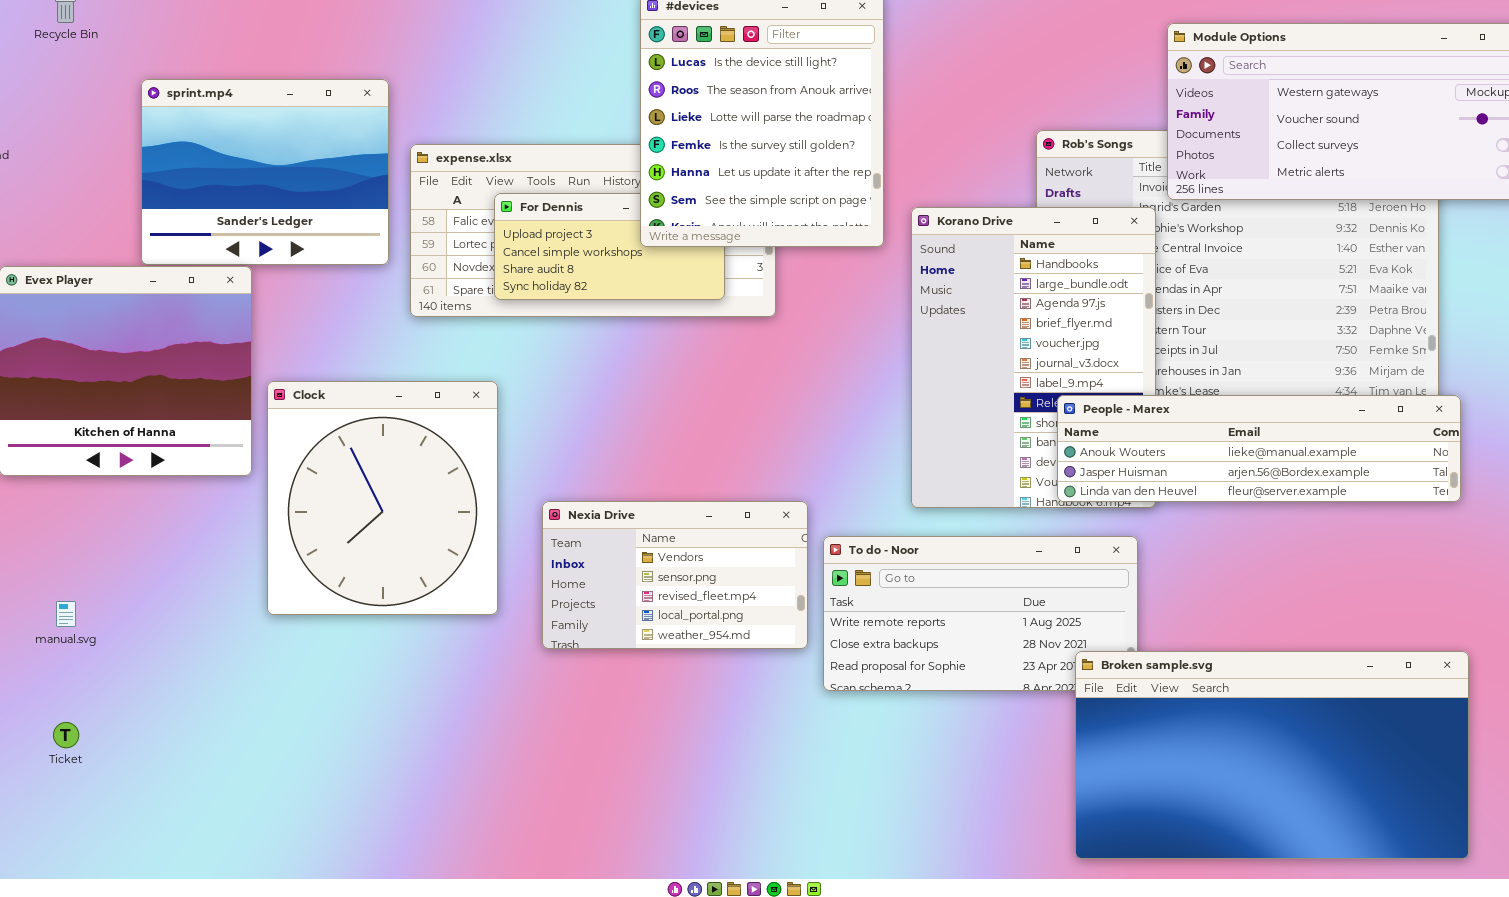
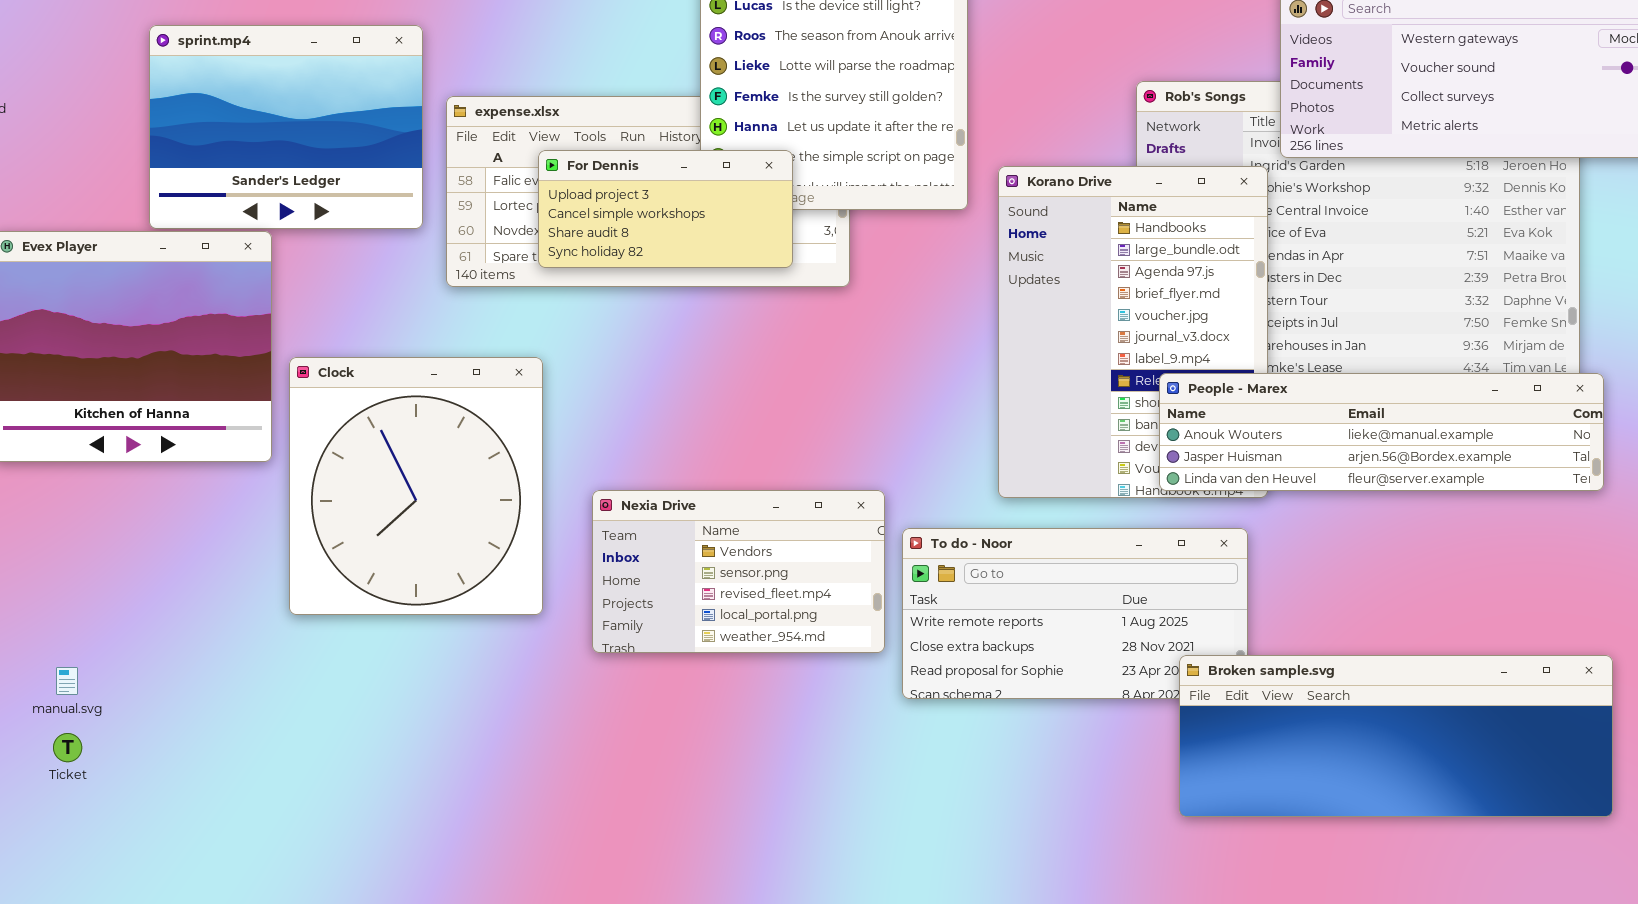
For Dennis: [494,193,725,300] -> [538,150,793,268], raised
manual.svg: [56,601,76,627] -> [56,667,78,695], moved
Broken sample.svg: [1075,651,1469,859] -> [1179,655,1613,817], resized

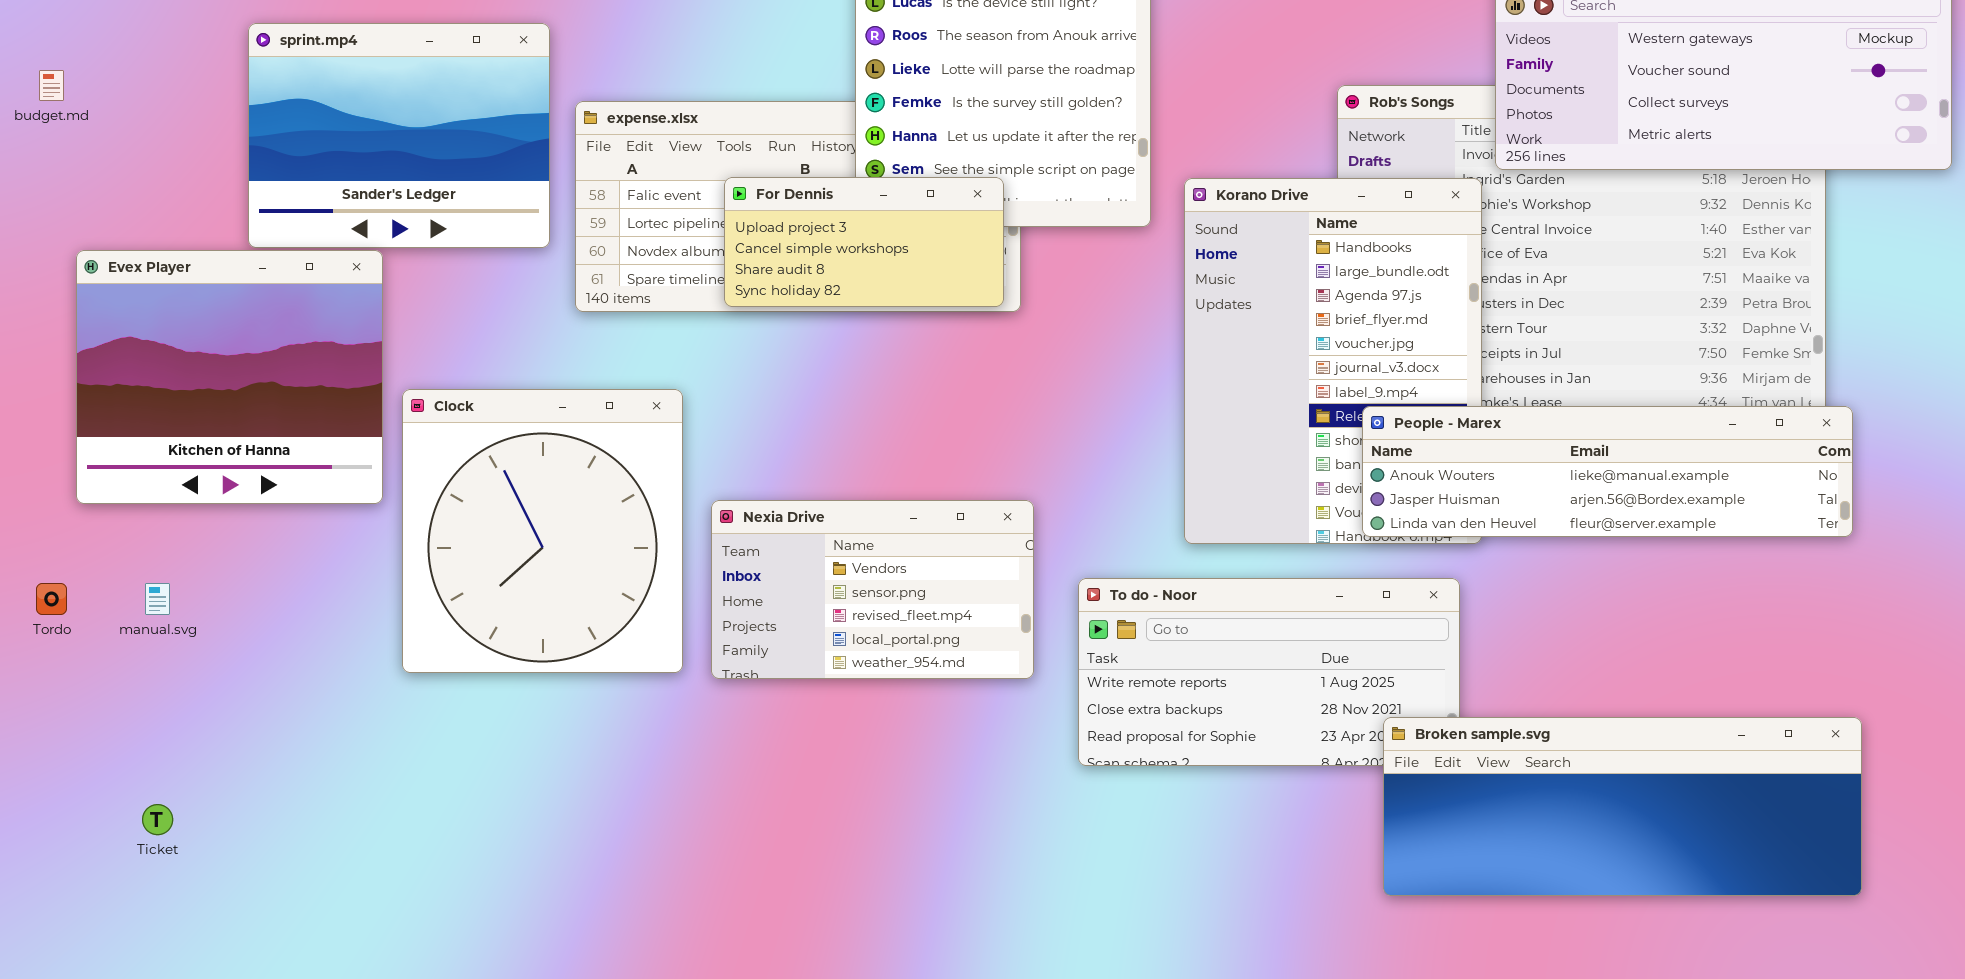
For Dennis: [538,150,793,268] -> [724,177,1004,307], moved
Nexia Drive: [592,490,885,653] -> [711,500,1034,679], moved
manual.svg: [56,667,78,695] -> [145,583,170,615], moved

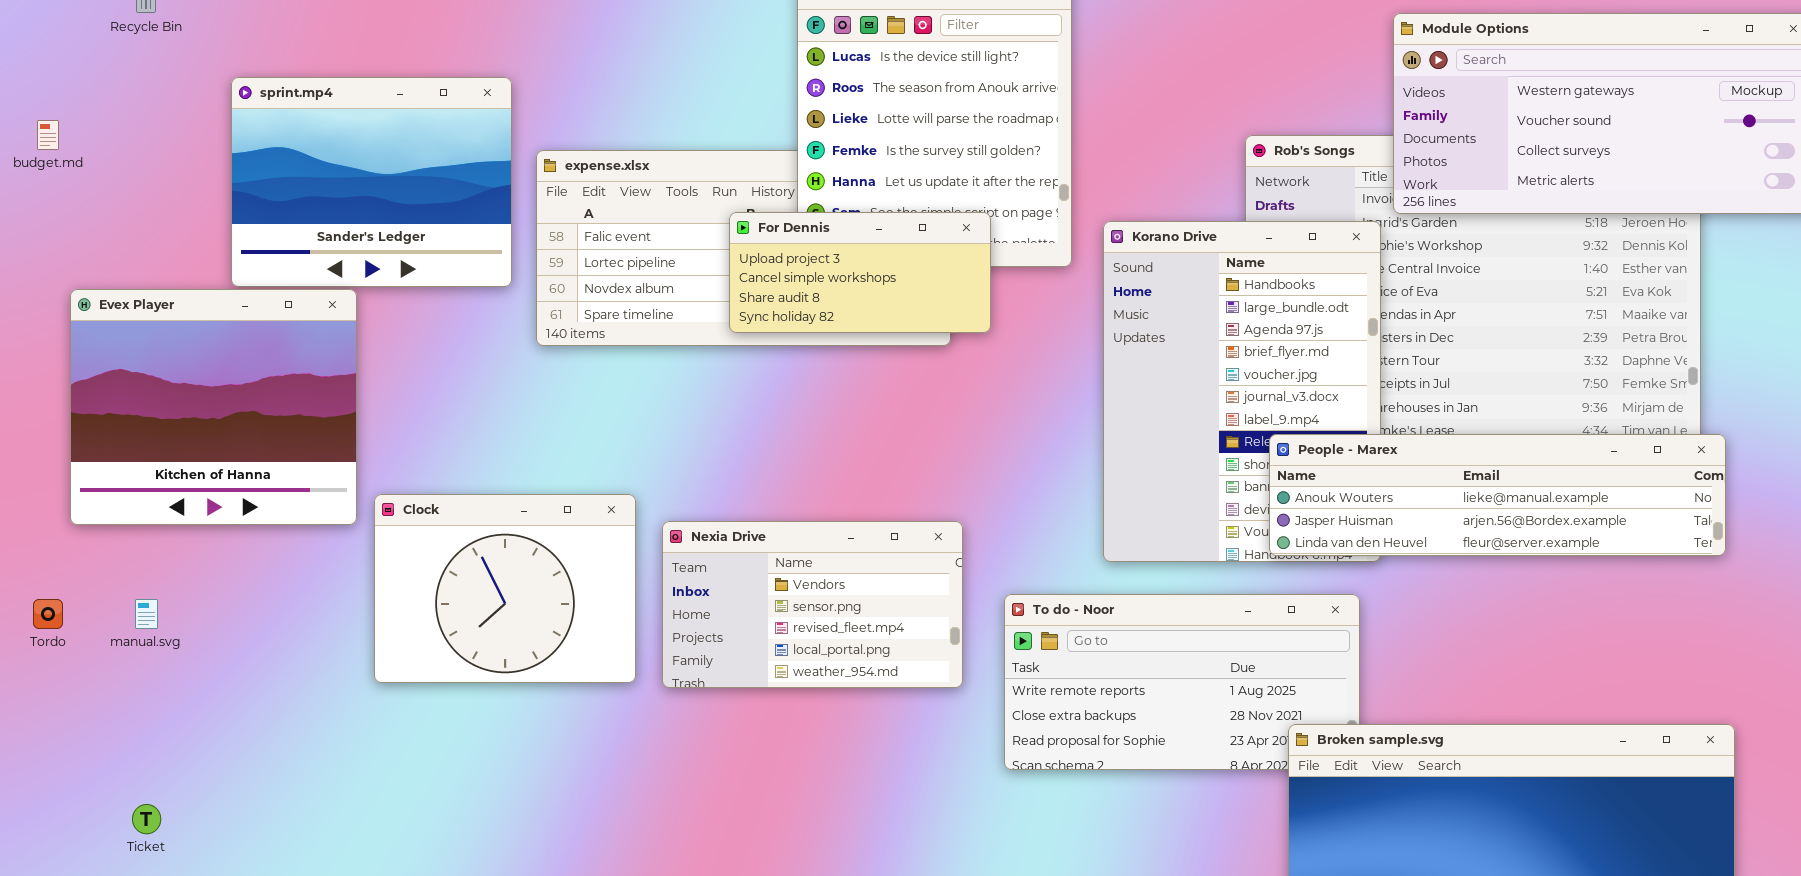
For Dennis: [724,177,1004,307] -> [729,212,991,333], moved
Clock: [402,389,683,673] -> [374,494,636,683], resized

